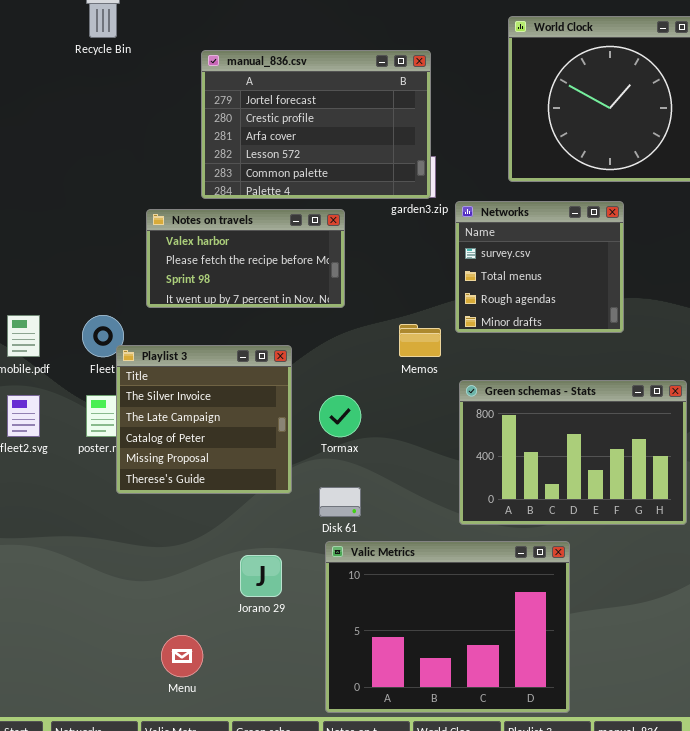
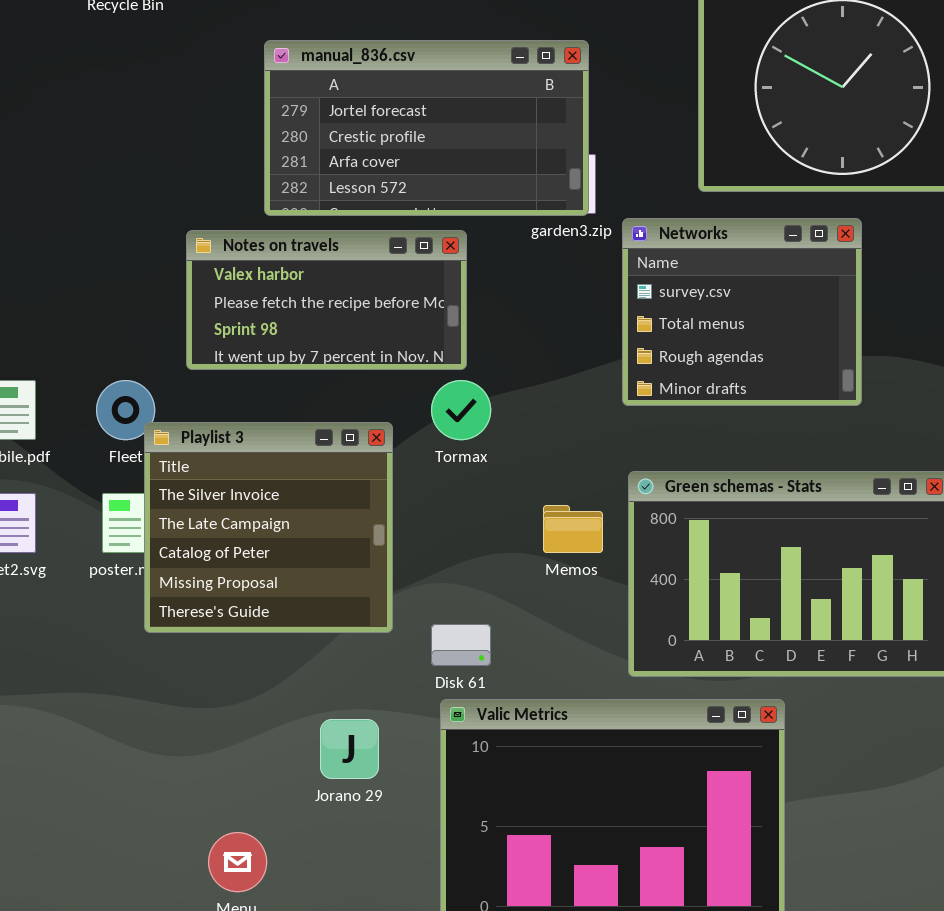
manual_836.csv: [201,50,431,199] -> [264,40,589,216], resized
Memos: [399,324,441,357] -> [543,505,603,553], moved
Tormax: [319,395,361,437] -> [431,380,491,440], moved

